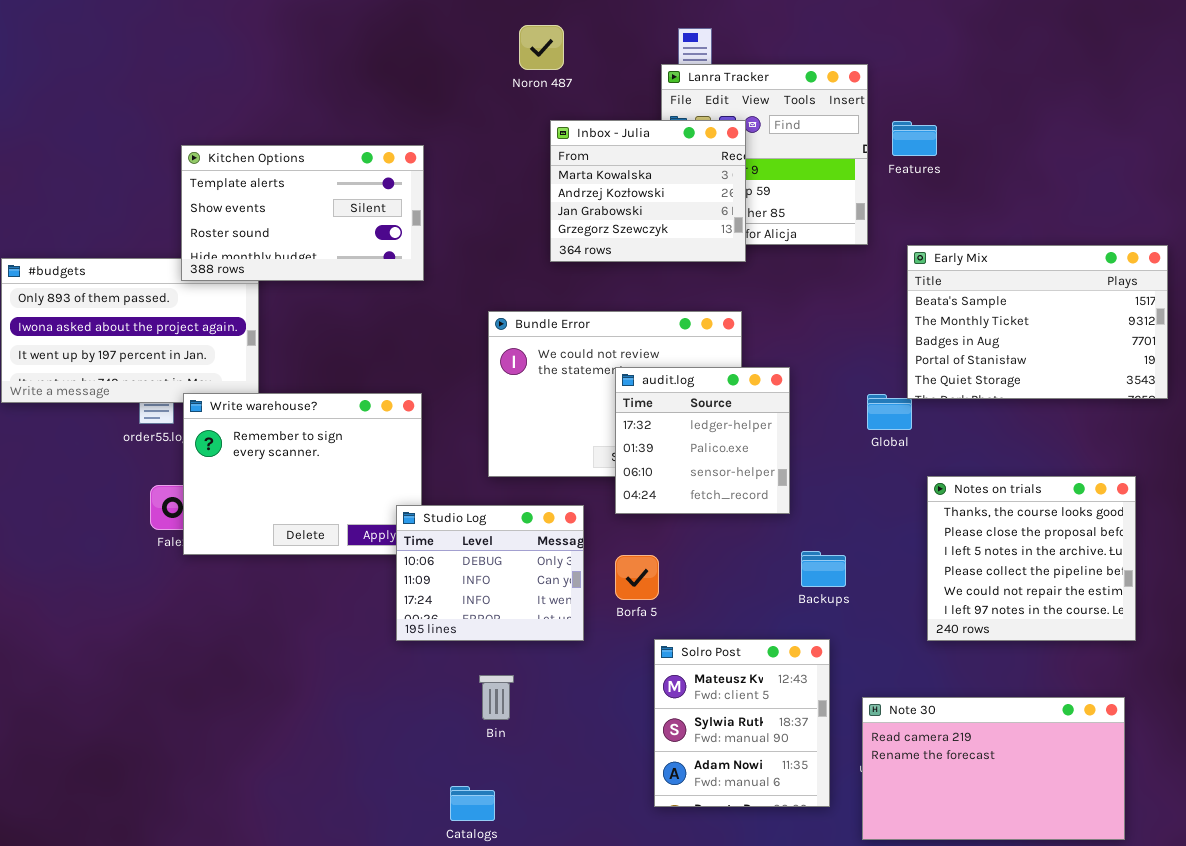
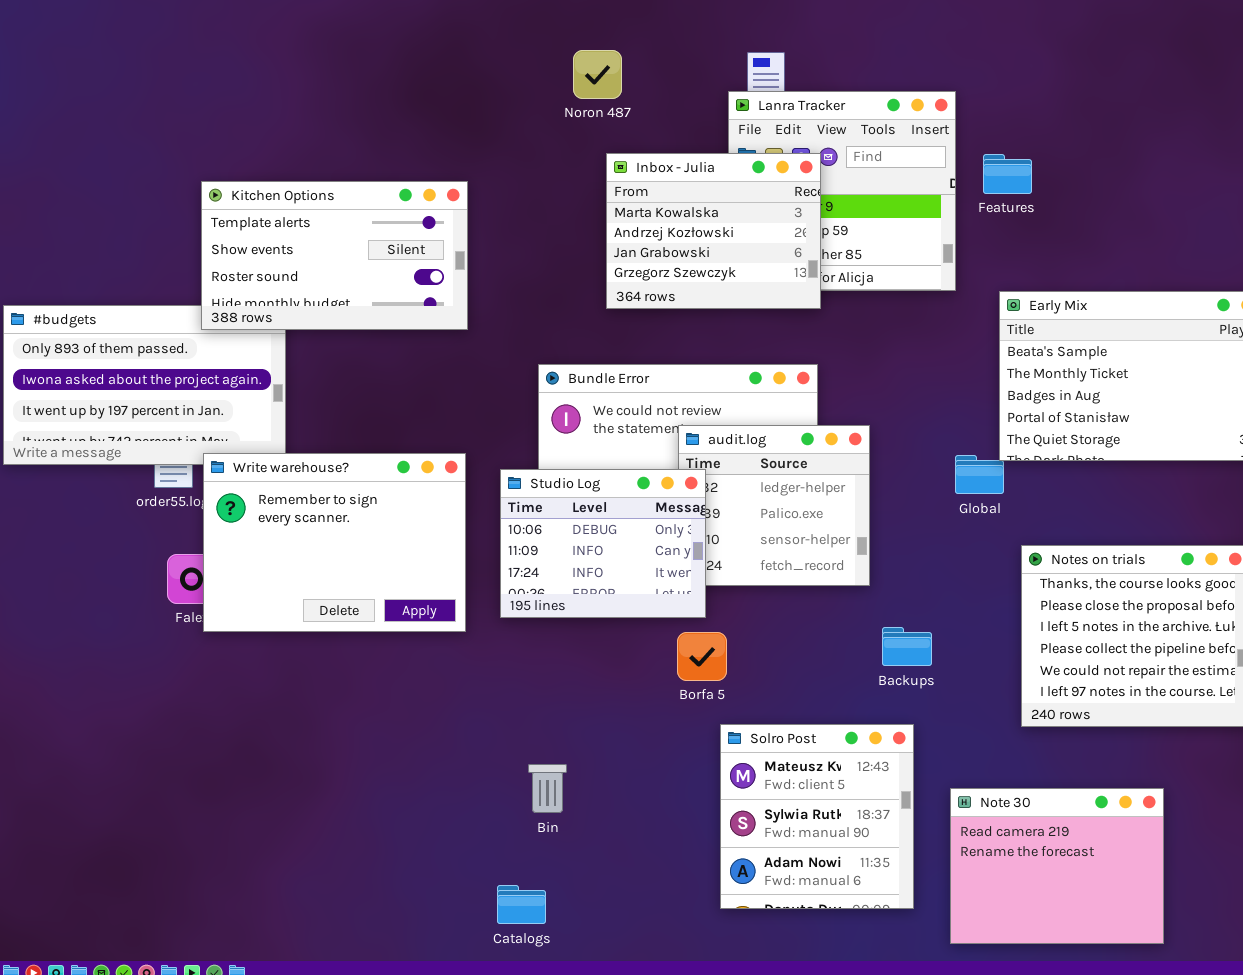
Studio Log: [396,505,584,641] -> [500,469,706,618], moved
Note 30: [862,697,1125,840] -> [950,788,1164,944], resized

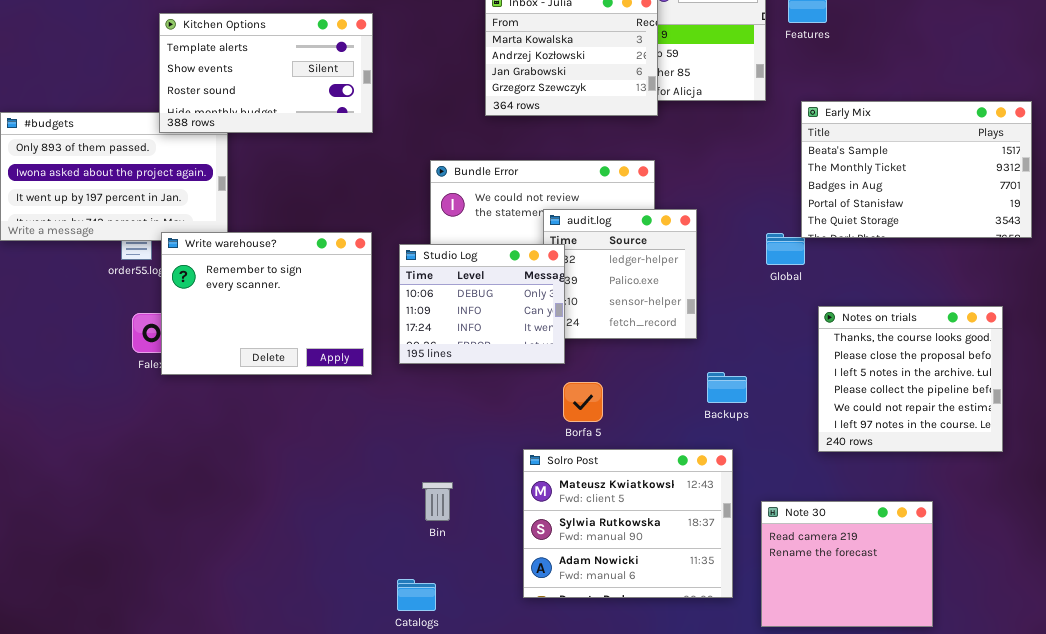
Borfa 5: [677,632,727,681] -> [563,382,603,422], moved
Solro Post: [720,724,914,909] -> [523,449,733,598], resized

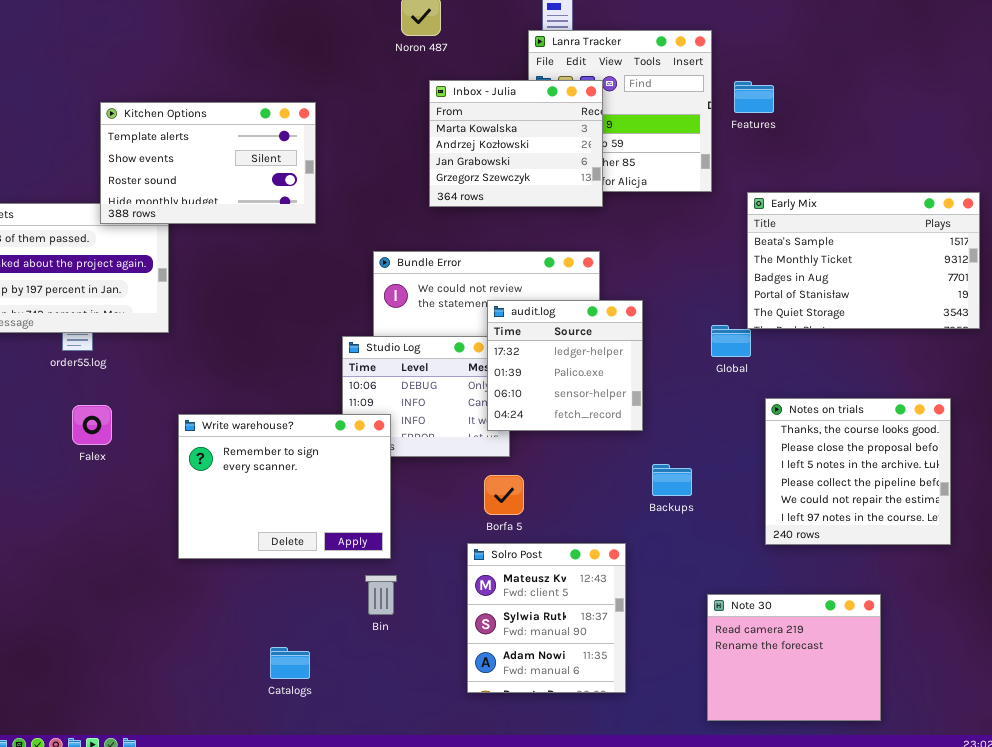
audit.log: [543,209,697,339] -> [487,300,643,431], raised
Write warehouse?: [161,232,372,375] -> [178,414,391,559], moved
Borfa 5: [563,382,603,422] -> [484,475,524,515], moved
Solro Post: [523,449,733,598] -> [467,543,626,693], resized
Catalogs: [397,579,436,611] -> [270,647,310,679], moved

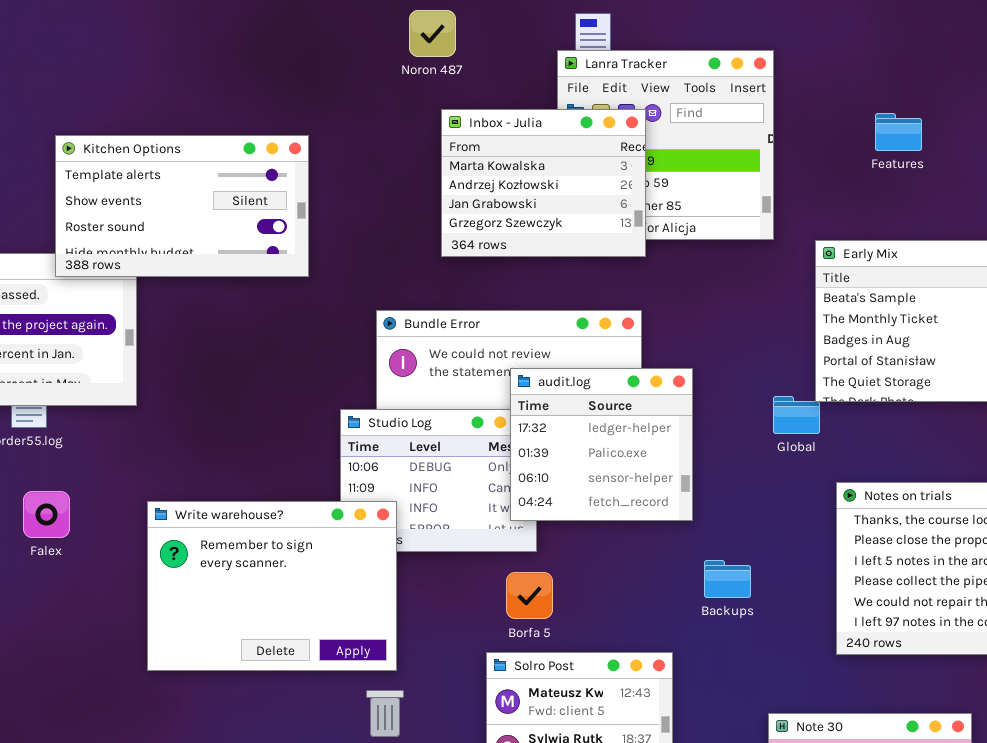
Features: [734,81,774,113] -> [875,113,922,151], moved

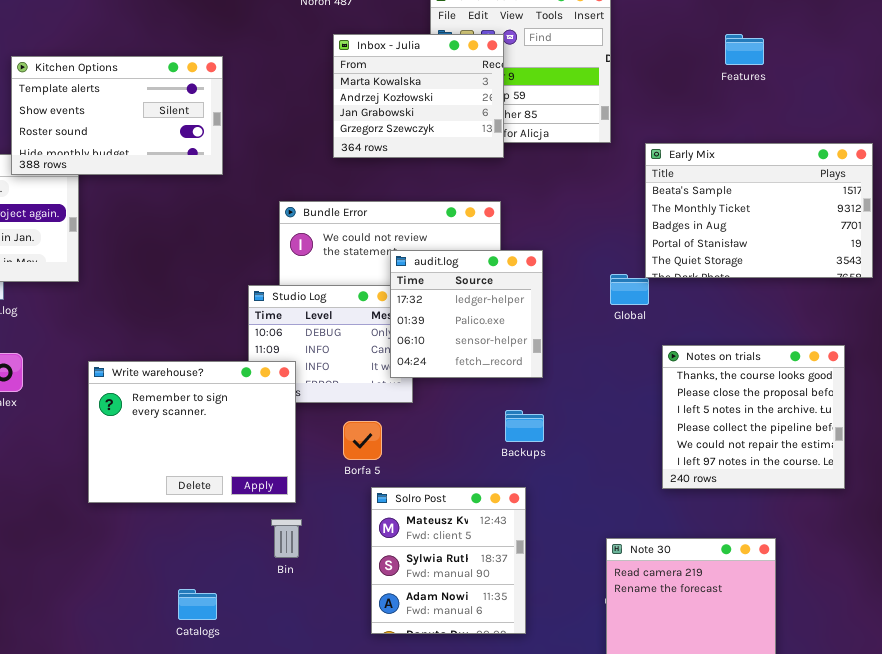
Features: [875,113,922,151] -> [725,34,764,65], moved
Backups: [704,560,751,598] -> [505,410,544,442], moved
Borfa 5: [506,572,553,619] -> [343,421,382,460], moved

